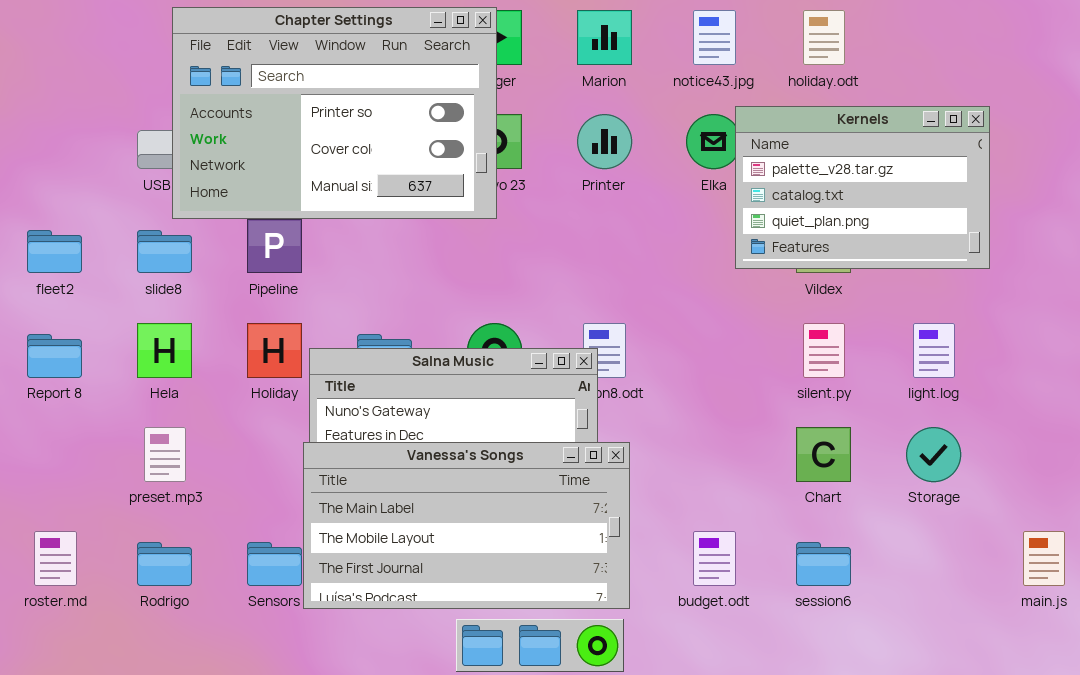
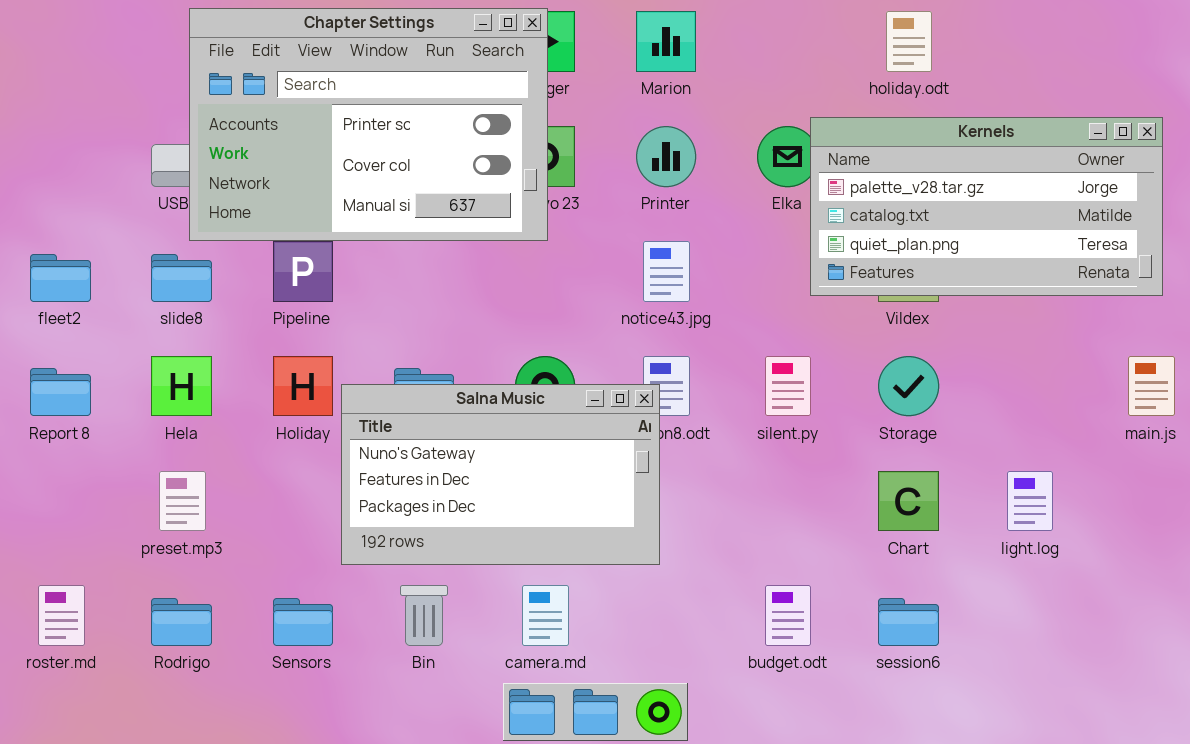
notice43.jpg: [693,10,736,65] -> [643,241,690,302], moved
Kernels: [735,106,990,269] -> [810,117,1163,296], resized
silent.py: [803,323,845,378] -> [765,356,811,416], moved
light.log: [913,323,955,378] -> [1007,471,1053,531], moved
Storage: [906,427,961,482] -> [878,356,939,416], moved
Vanessa's Songs: [303,442,630,609] -> none, closed
main.js: [1023,531,1065,586] -> [1128,356,1175,416], moved

